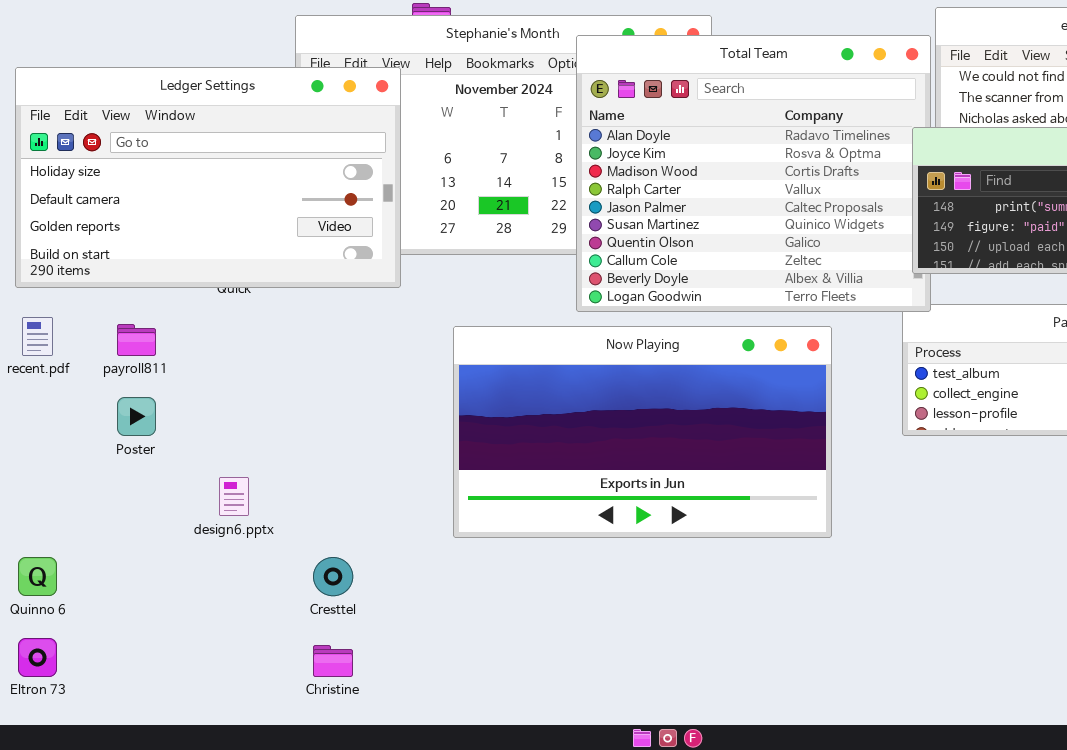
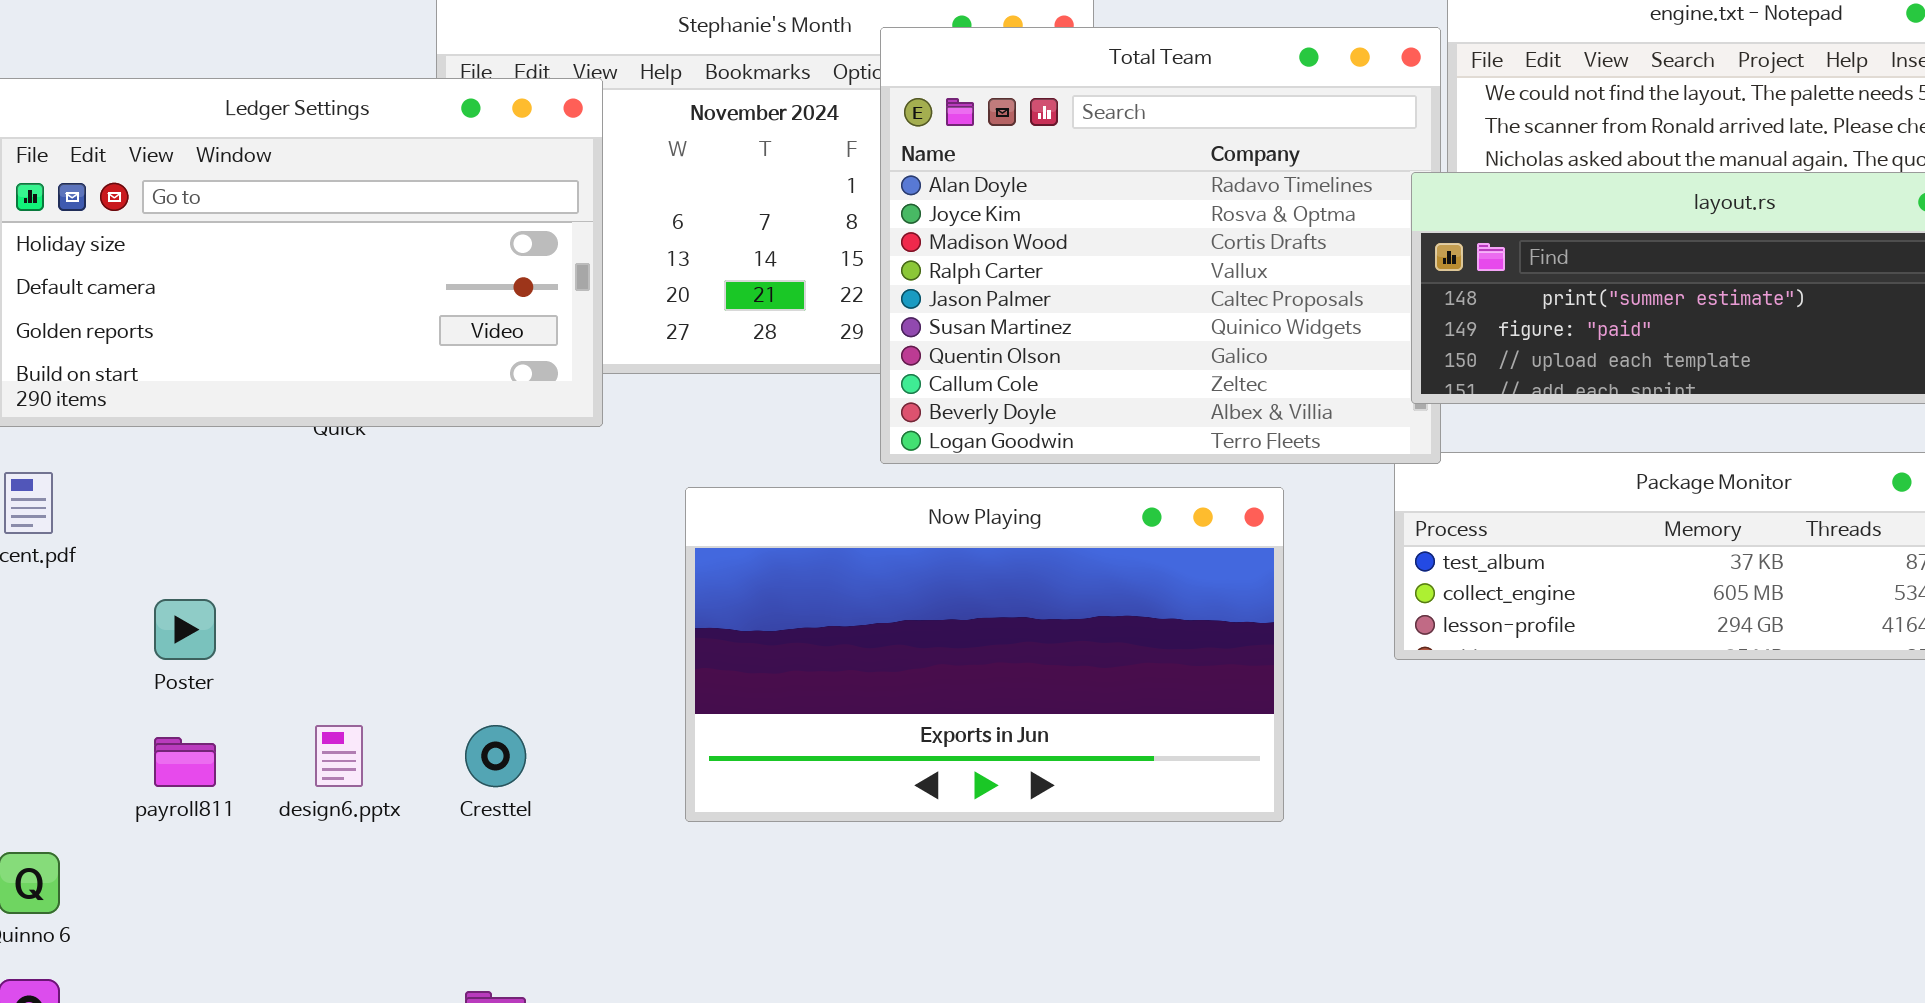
payroll811: [117,324,156,356] -> [154,737,216,787], moved
Cresttel: [313,557,353,596] -> [465,725,526,787], moved

